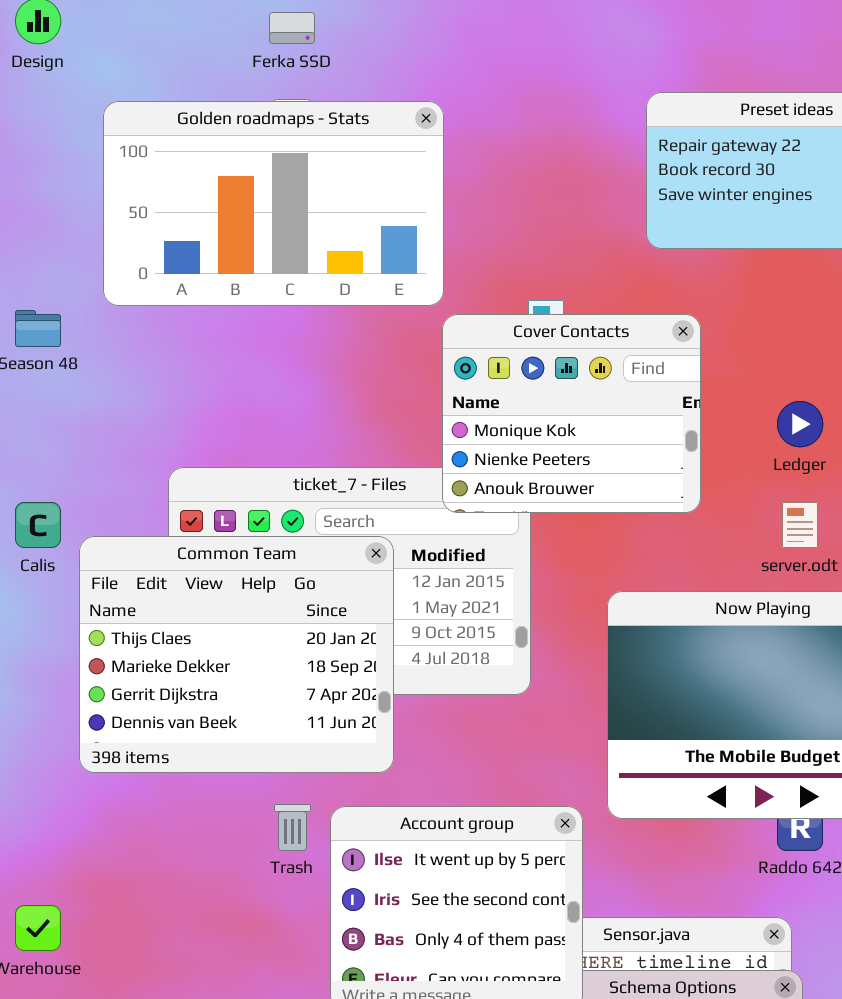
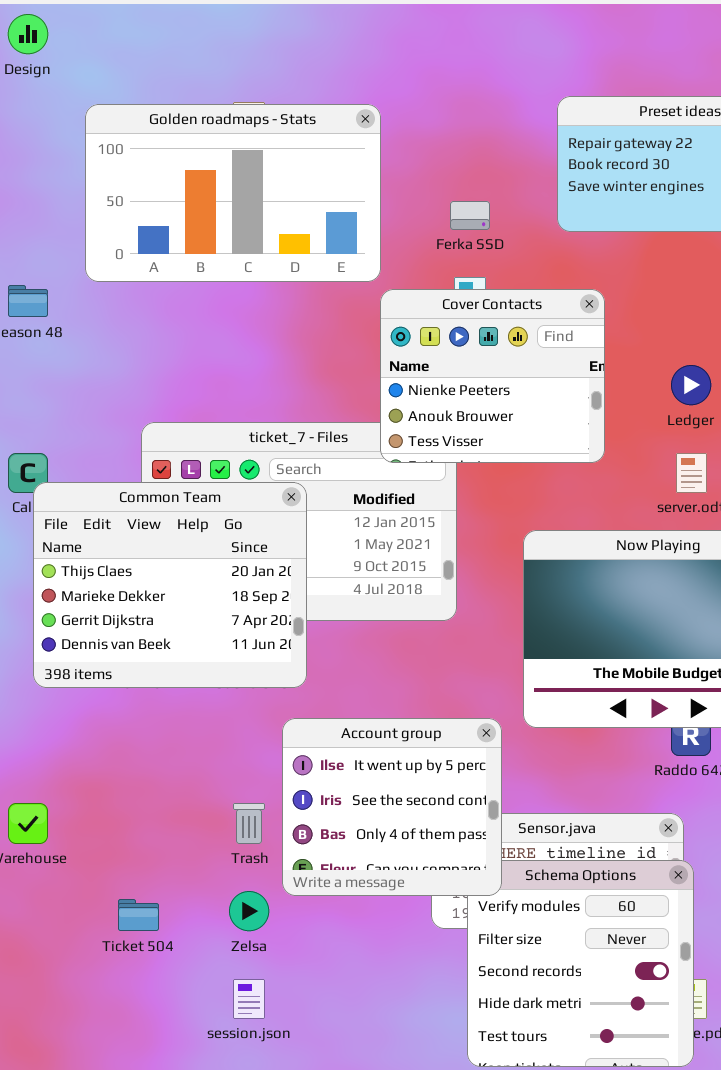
Ferka SSD: [269,12,315,44] -> [450,201,490,230], moved
Cover Contacts: [442,314,701,513] -> [380,289,605,463], scrolled down 1 row
Common Team: [79,536,394,773] -> [33,482,307,688], moved
Trash: [274,804,311,851] -> [233,803,265,844], moved

